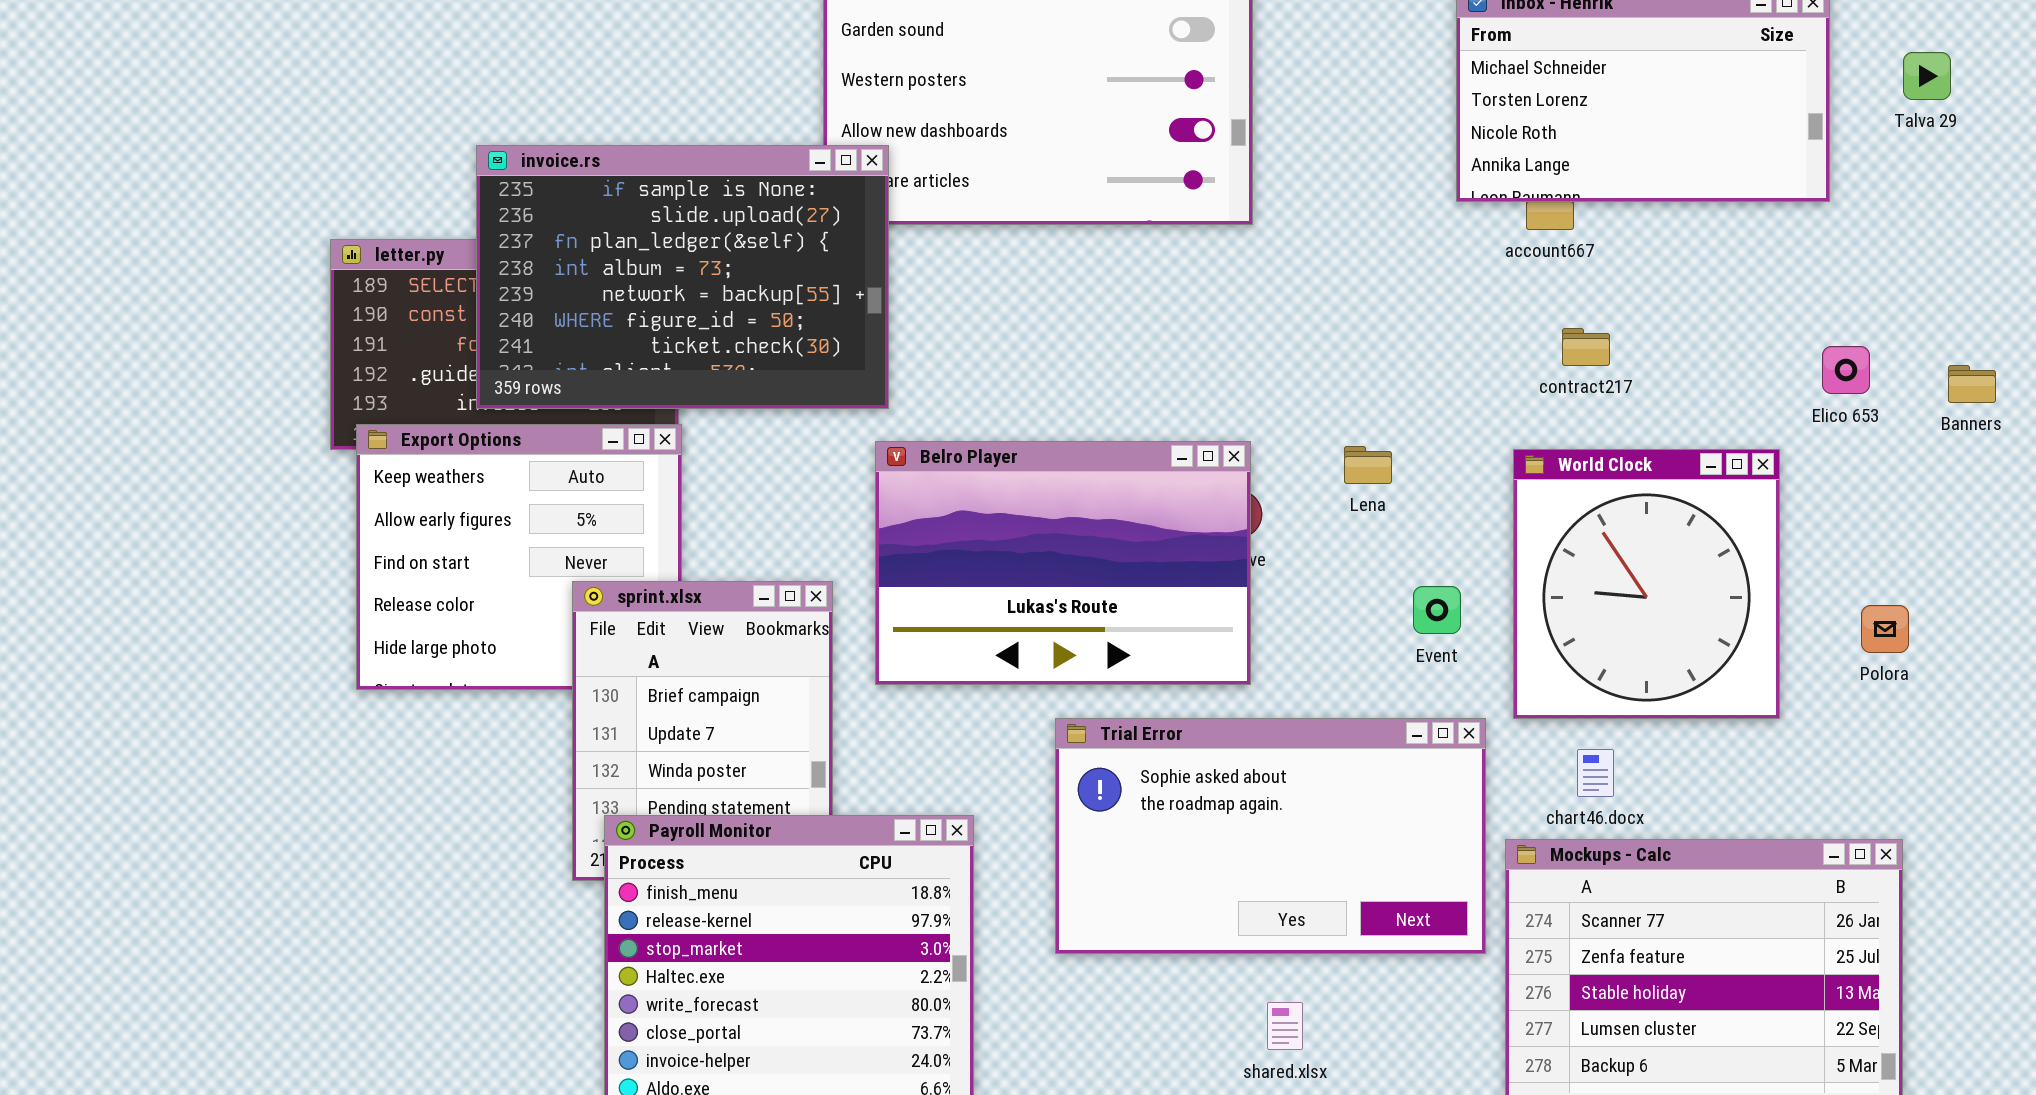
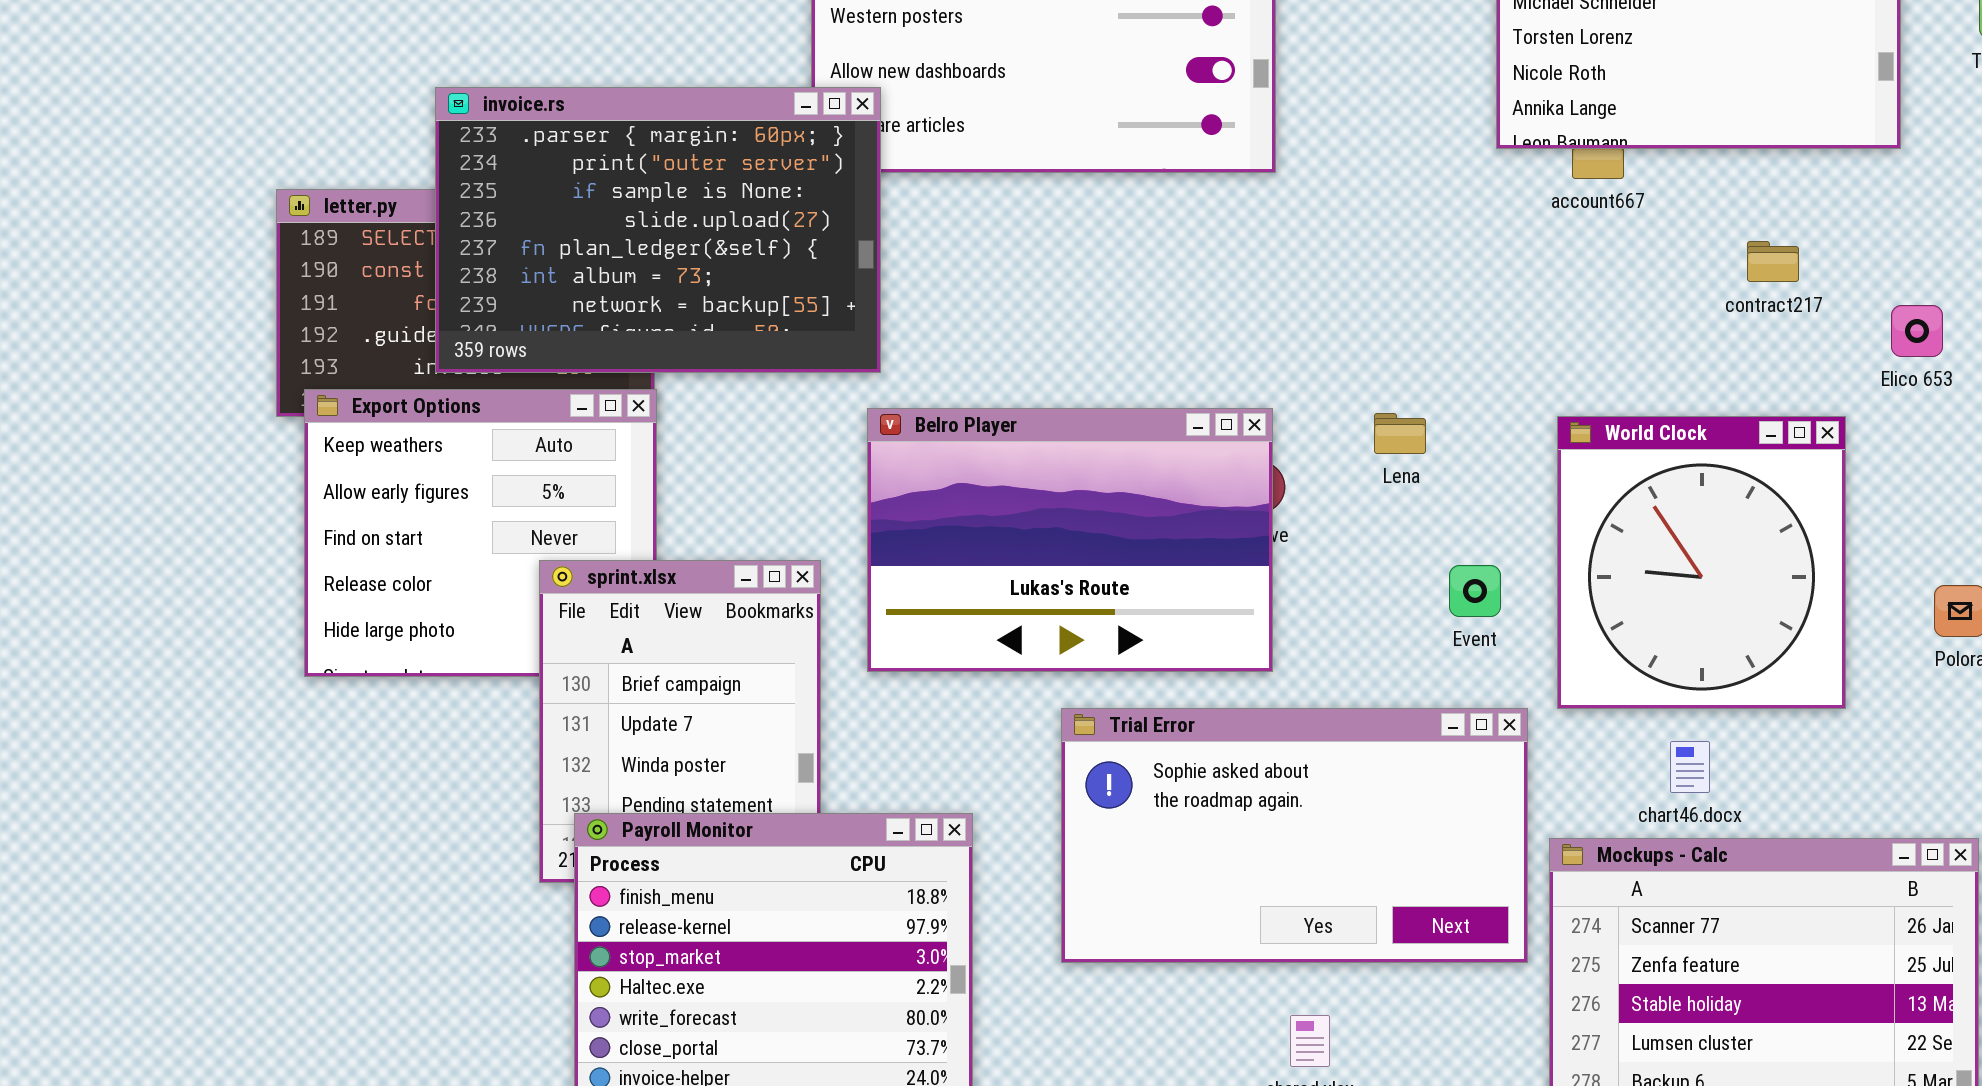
invoice.rs: [476,145,889,409] -> [435,87,881,373], scrolled up 2 rows
contract217: [1562,328,1610,366] -> [1747,241,1799,282], moved
chart46.docx: [1577,749,1614,797] -> [1670,741,1710,793], moved

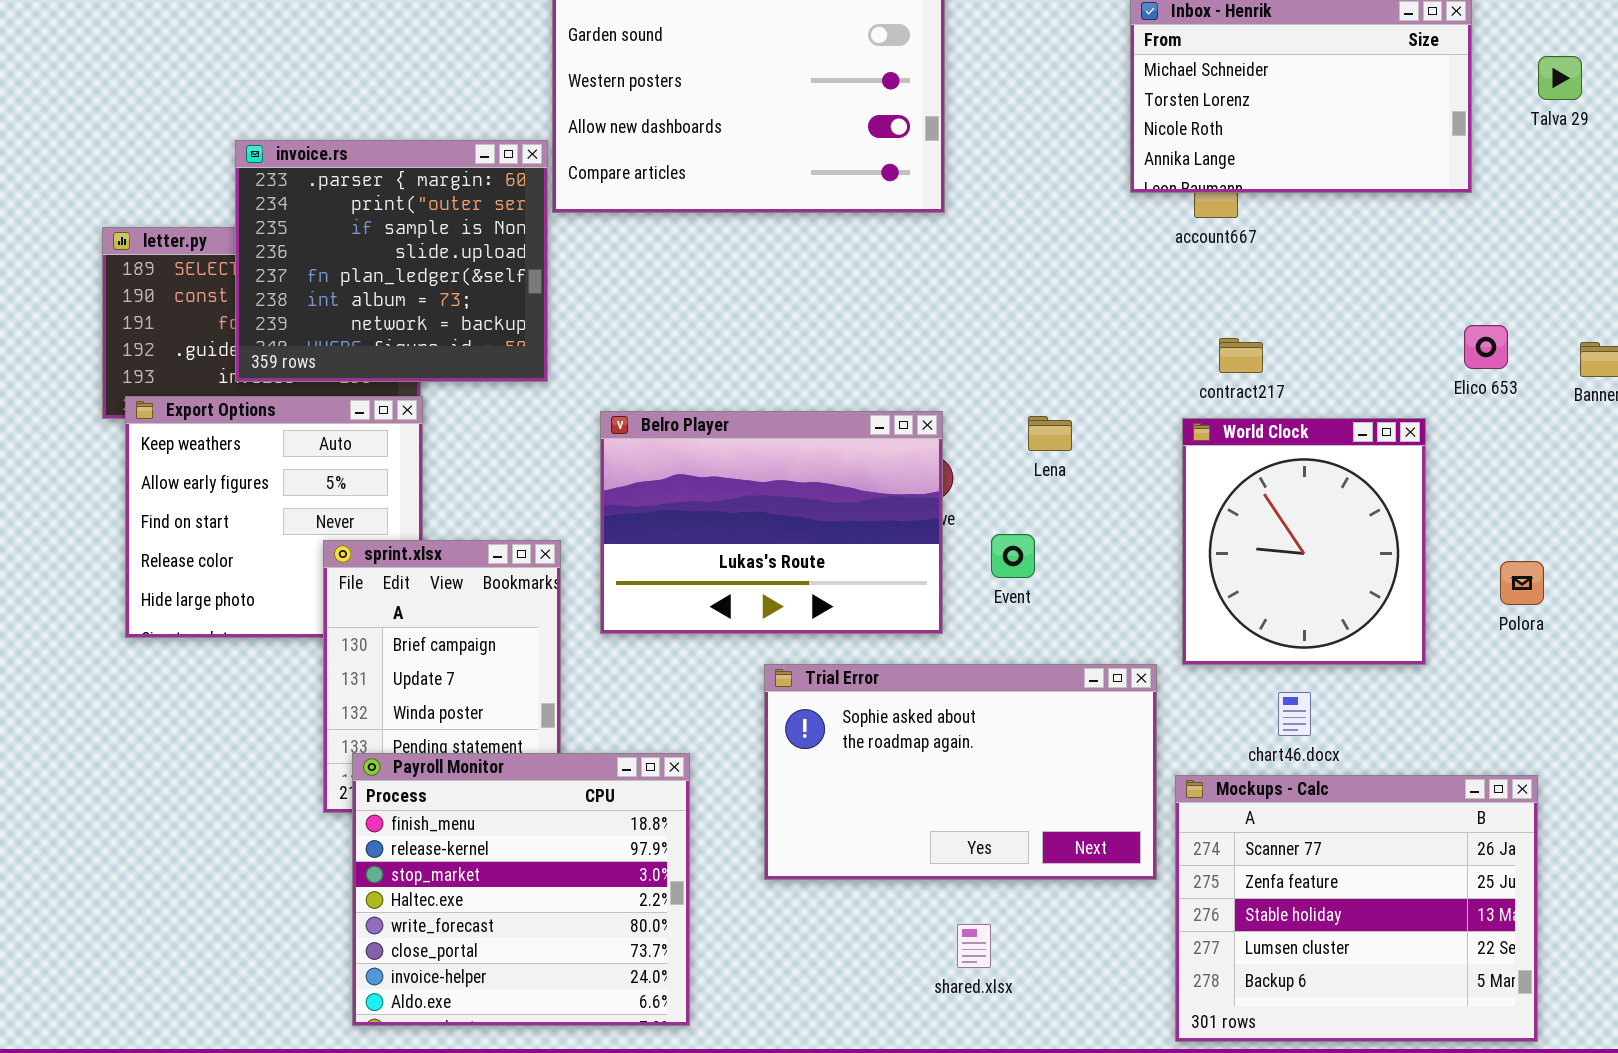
invoice.rs: [435,87,881,373] -> [235,140,548,382], resized
contract217: [1747,241,1799,282] -> [1219,338,1263,373], moved
Event: [1449,565,1501,617] -> [991,534,1035,578], moved

